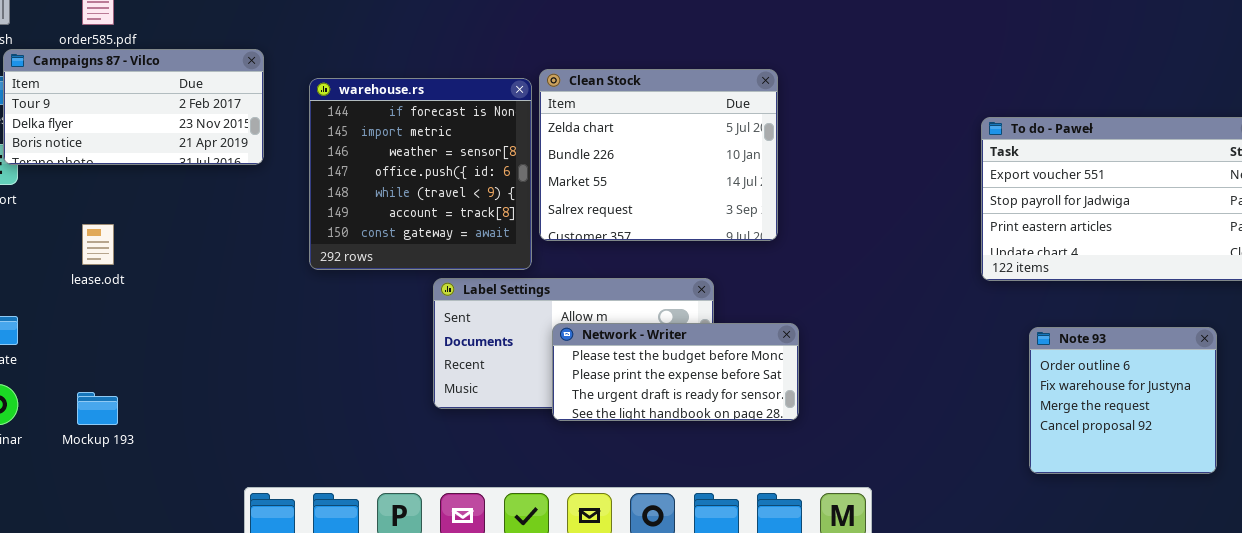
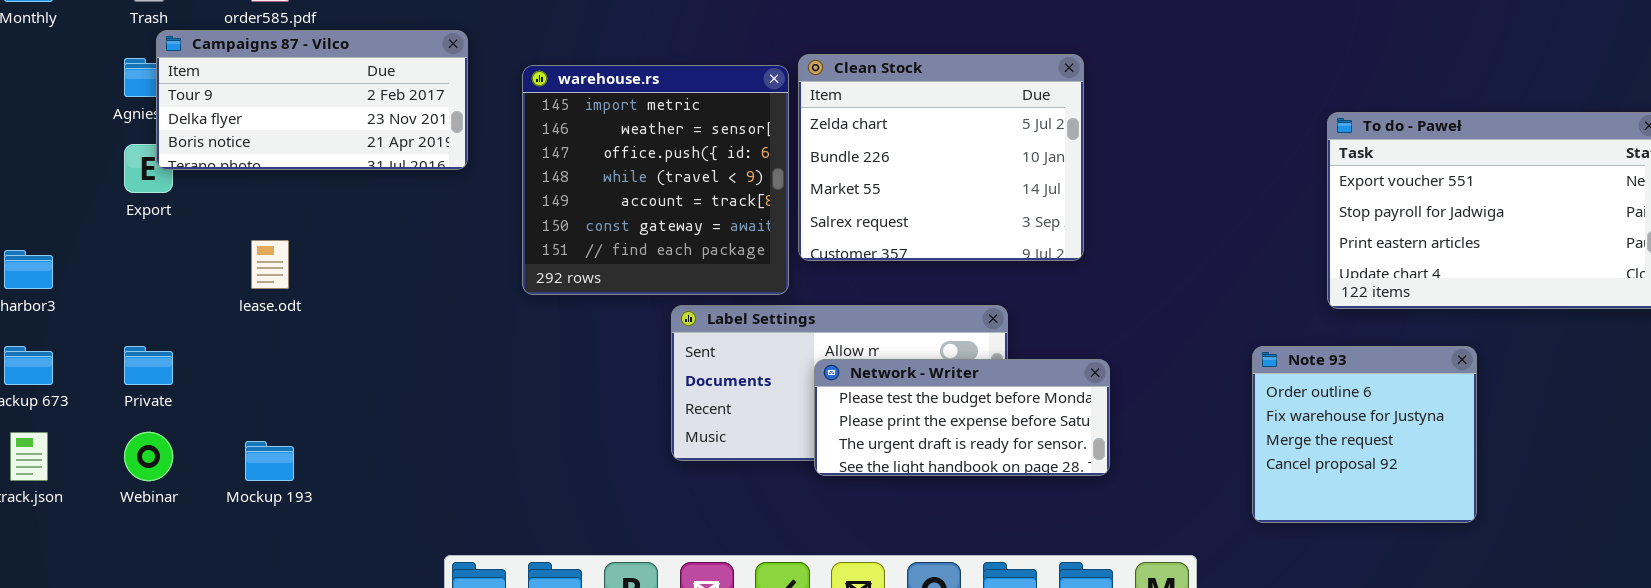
warehouse.rs: [309,78,532,270] -> [522,65,789,295], scrolled down 1 row
Note 93: [1029,327,1217,474] -> [1252,346,1477,523], moved

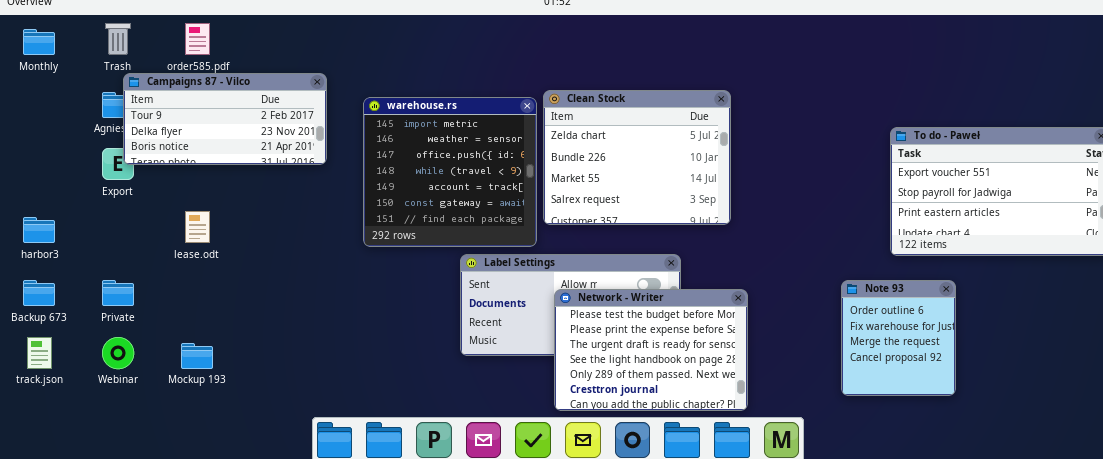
Note 93: [1252,346,1477,523] -> [841,280,956,396], resized
Network - Writer: [814,359,1110,476] -> [554,289,748,411], resized

